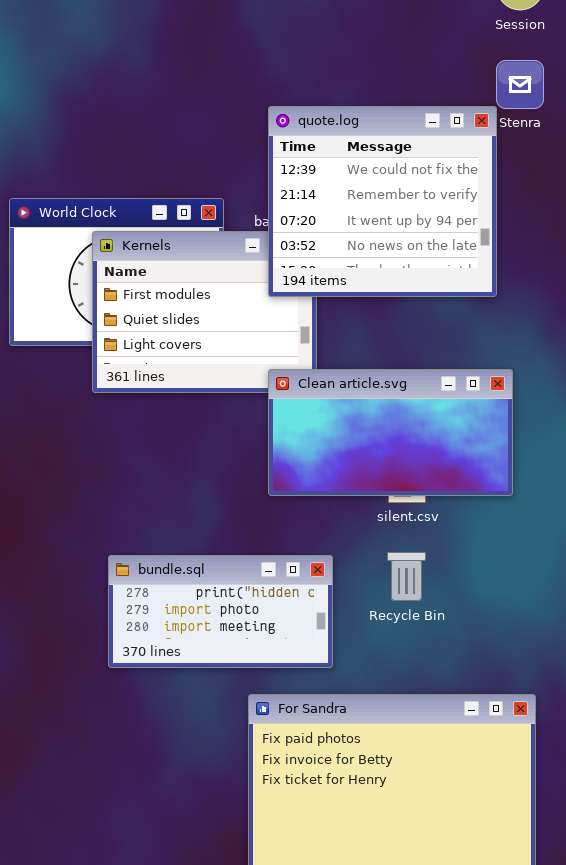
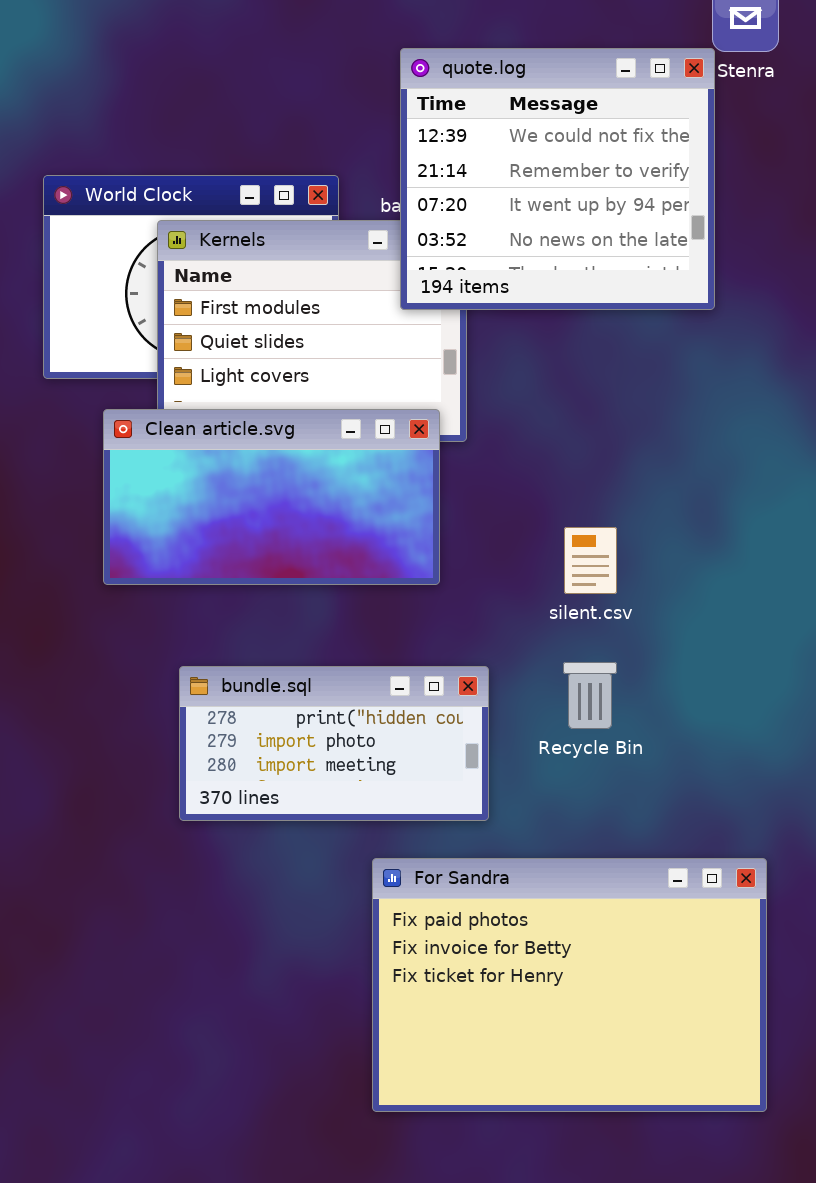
Clean article.svg: [268,369,513,496] -> [103,409,440,585], moved

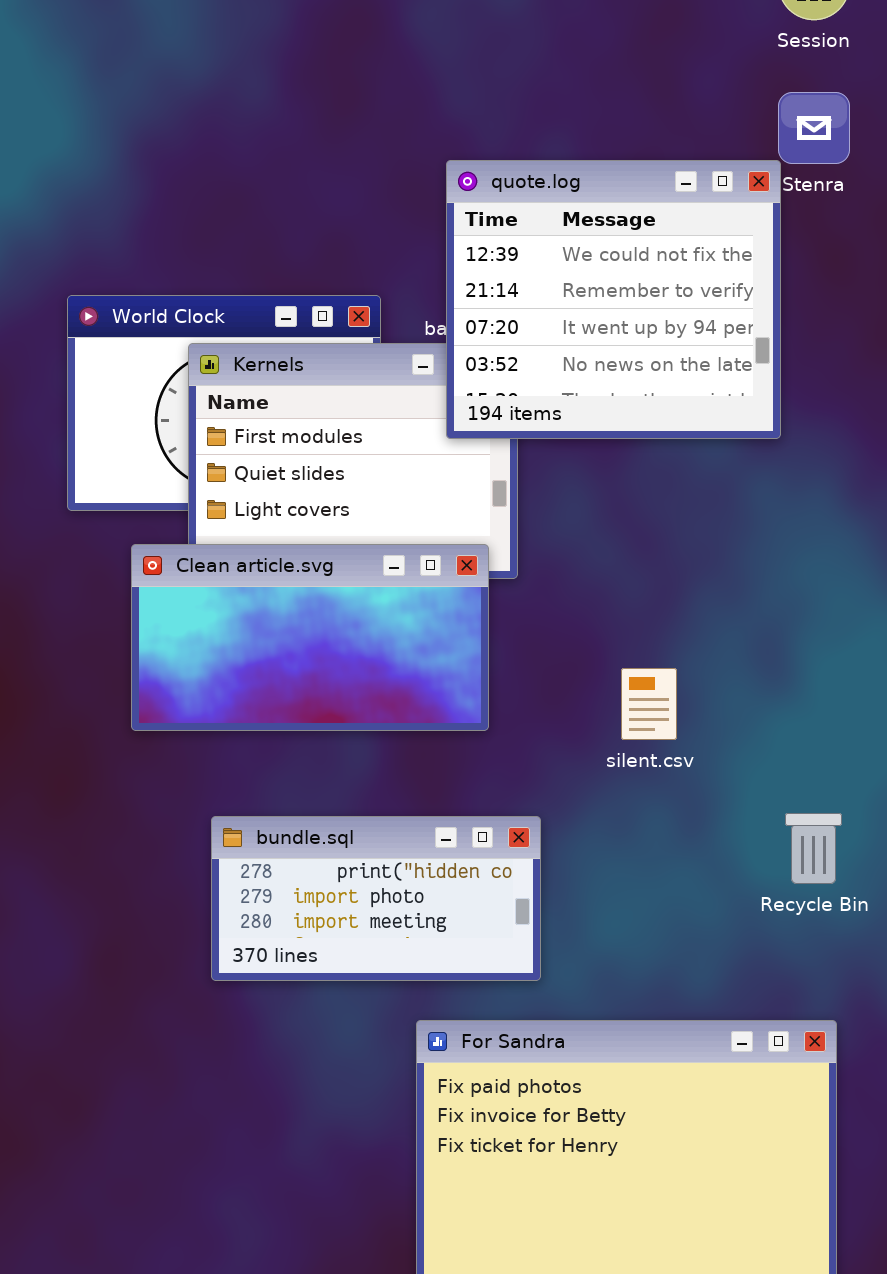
Recycle Bin: [563,662,617,729] -> [785,813,842,884], moved

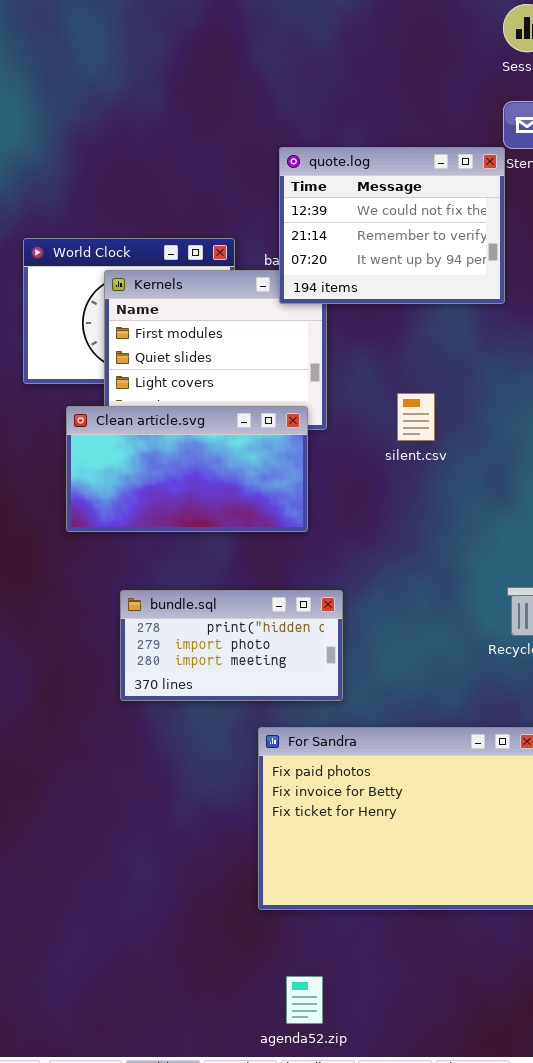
quote.log: [446,160,781,439] -> [279,147,505,304], resized
silent.csv: [621,668,677,740] -> [397,393,435,441], moved

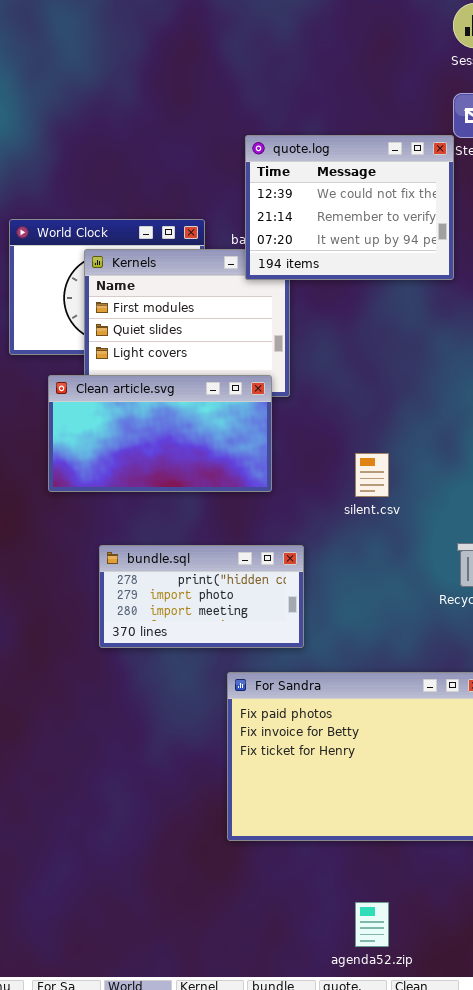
silent.csv: [397,393,435,441] -> [355,453,389,497], moved
agenda52.zip: [286,976,323,1024] -> [355,902,389,947], moved

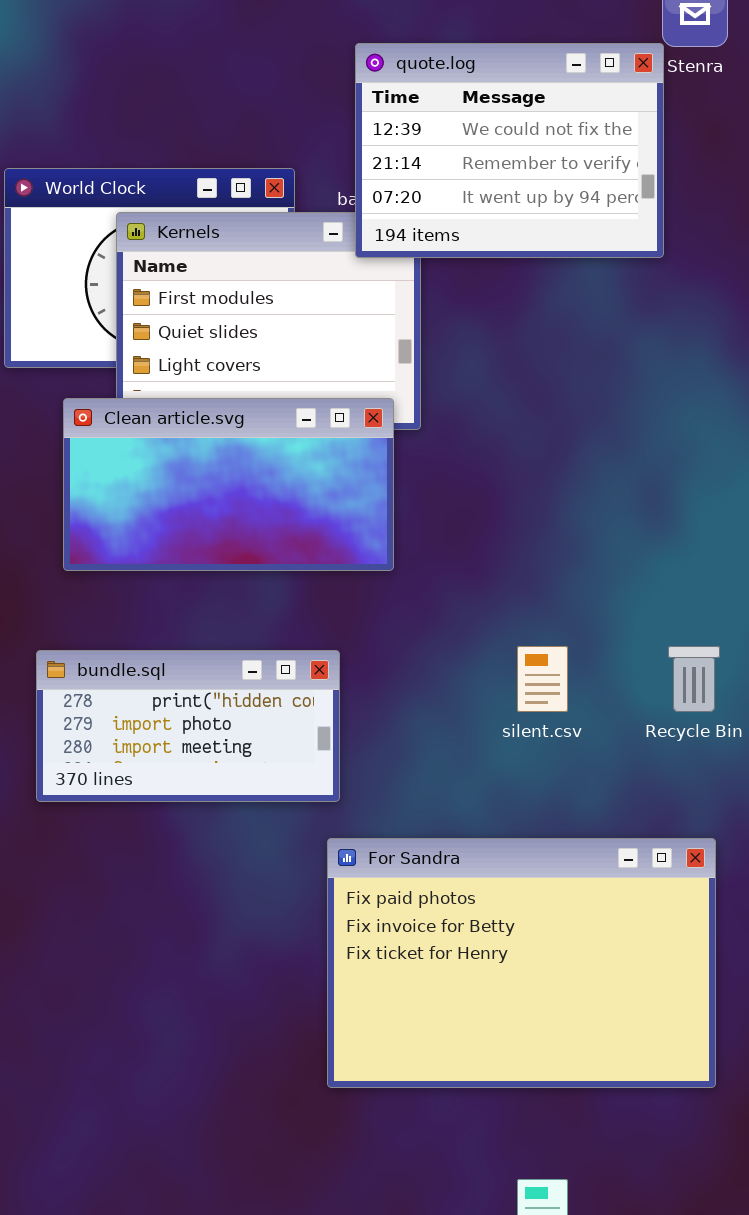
silent.csv: [355,453,389,497] -> [517,646,568,712], moved
bundle.sql: [99,545,304,648] -> [36,650,340,802], moved

